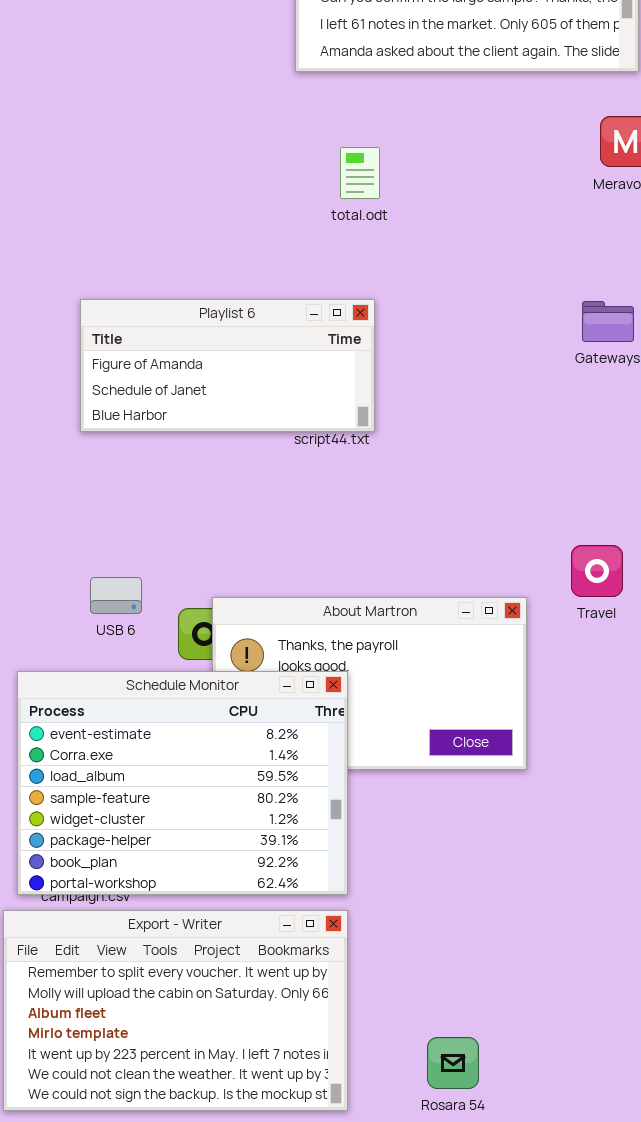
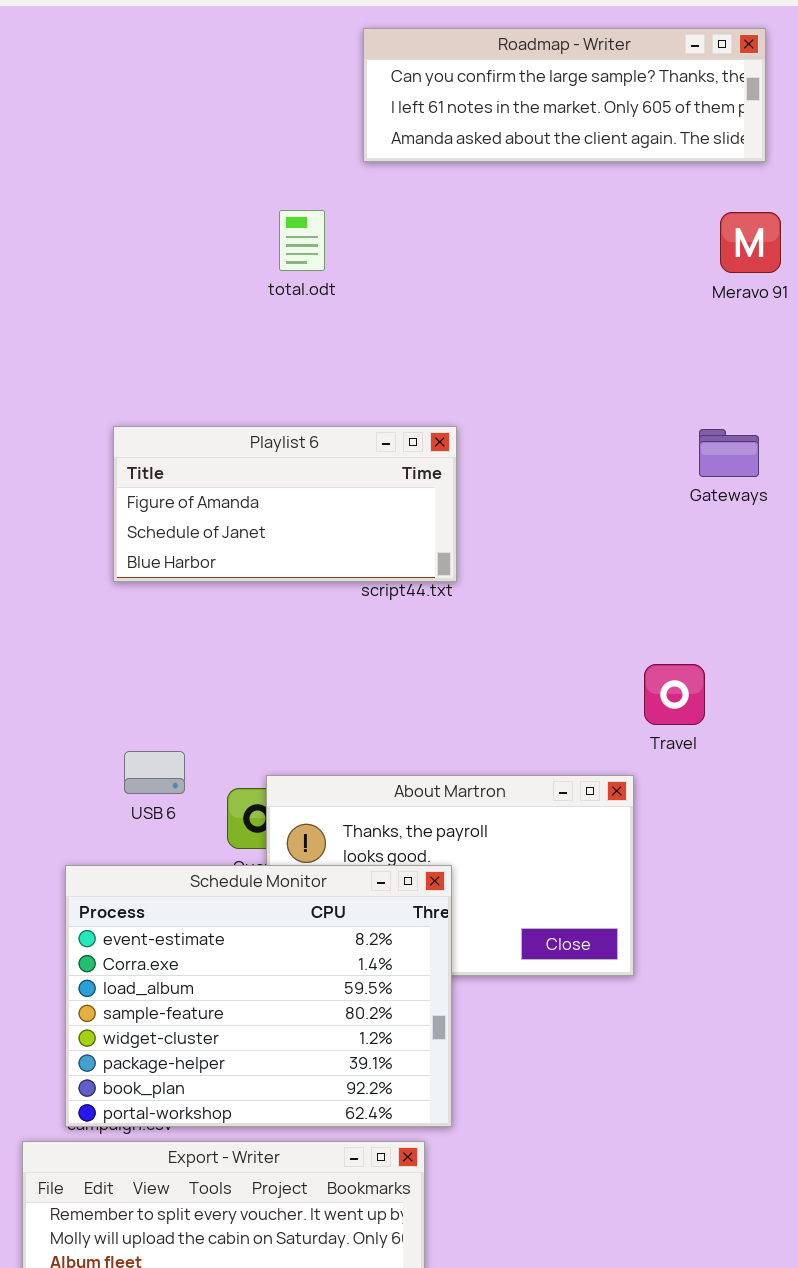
total.odt: [340,147,380,199] -> [279,210,325,271], moved
Travel: [571,545,623,597] -> [644,664,705,725], moved
Schedule Monitor: [17,671,348,895] -> [65,865,452,1127], moved

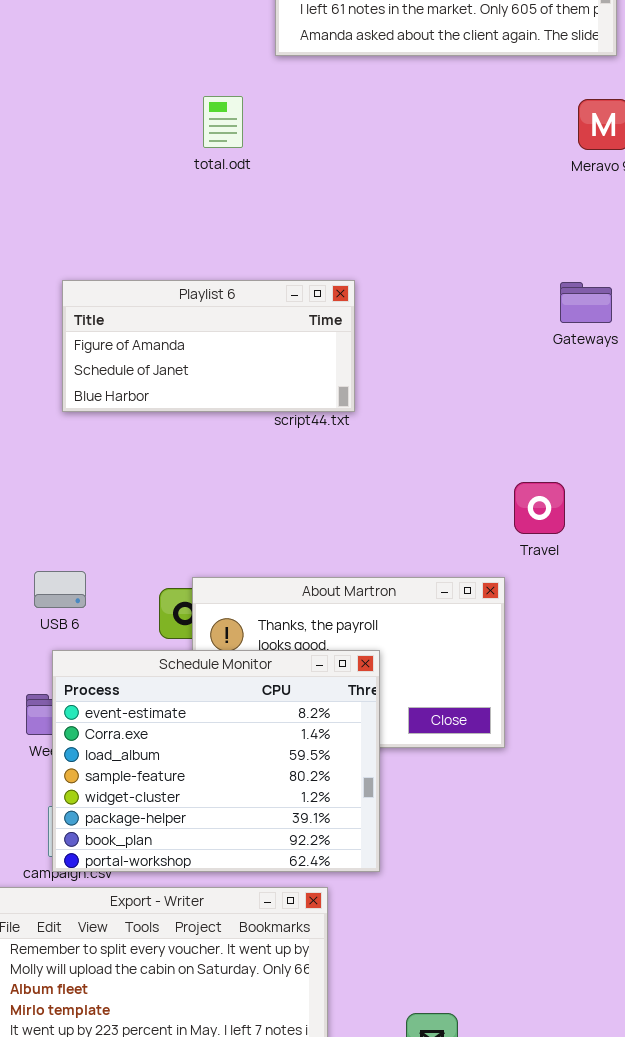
USB 6: [124,751,185,794] -> [34,571,86,608], moved
Schedule Monitor: [65,865,452,1127] -> [52,650,380,872], moved

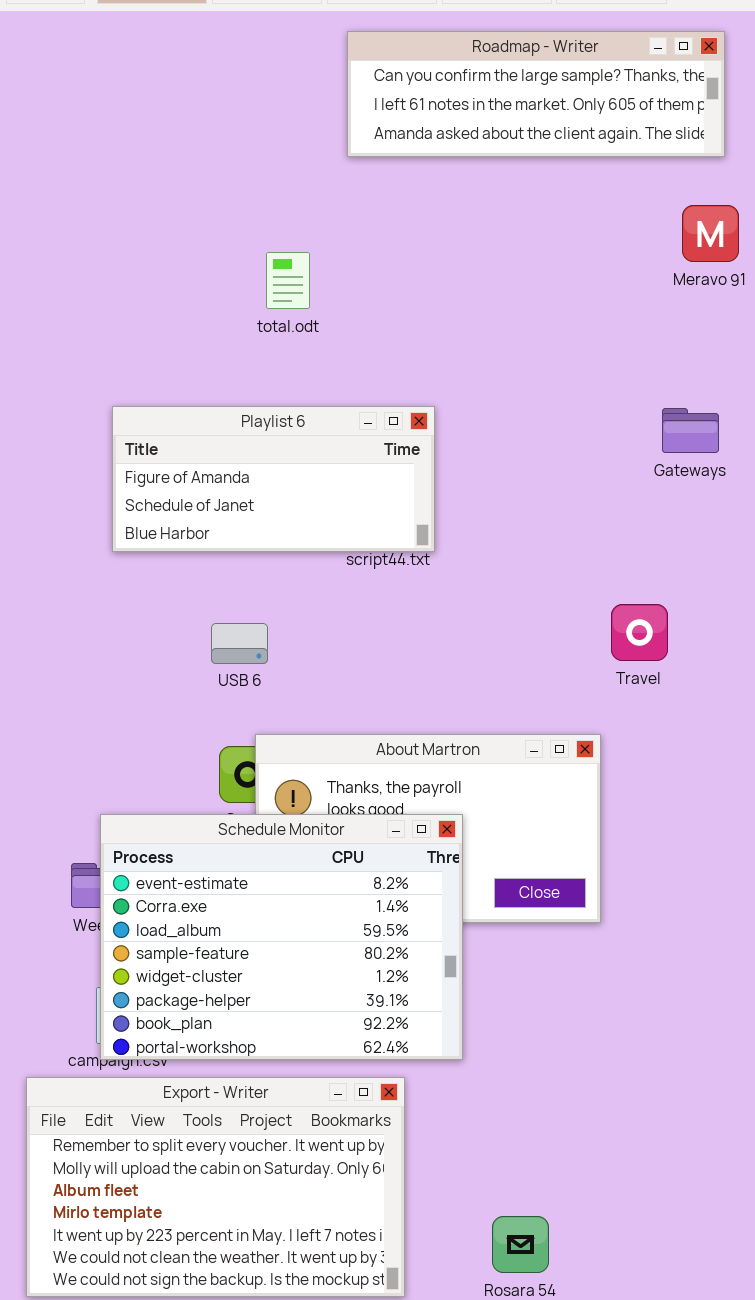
total.odt: [203,96,243,148] -> [266,252,310,309], moved
Travel: [514,482,565,534] -> [611,604,668,661], moved
USB 6: [34,571,86,608] -> [211,623,268,664], moved

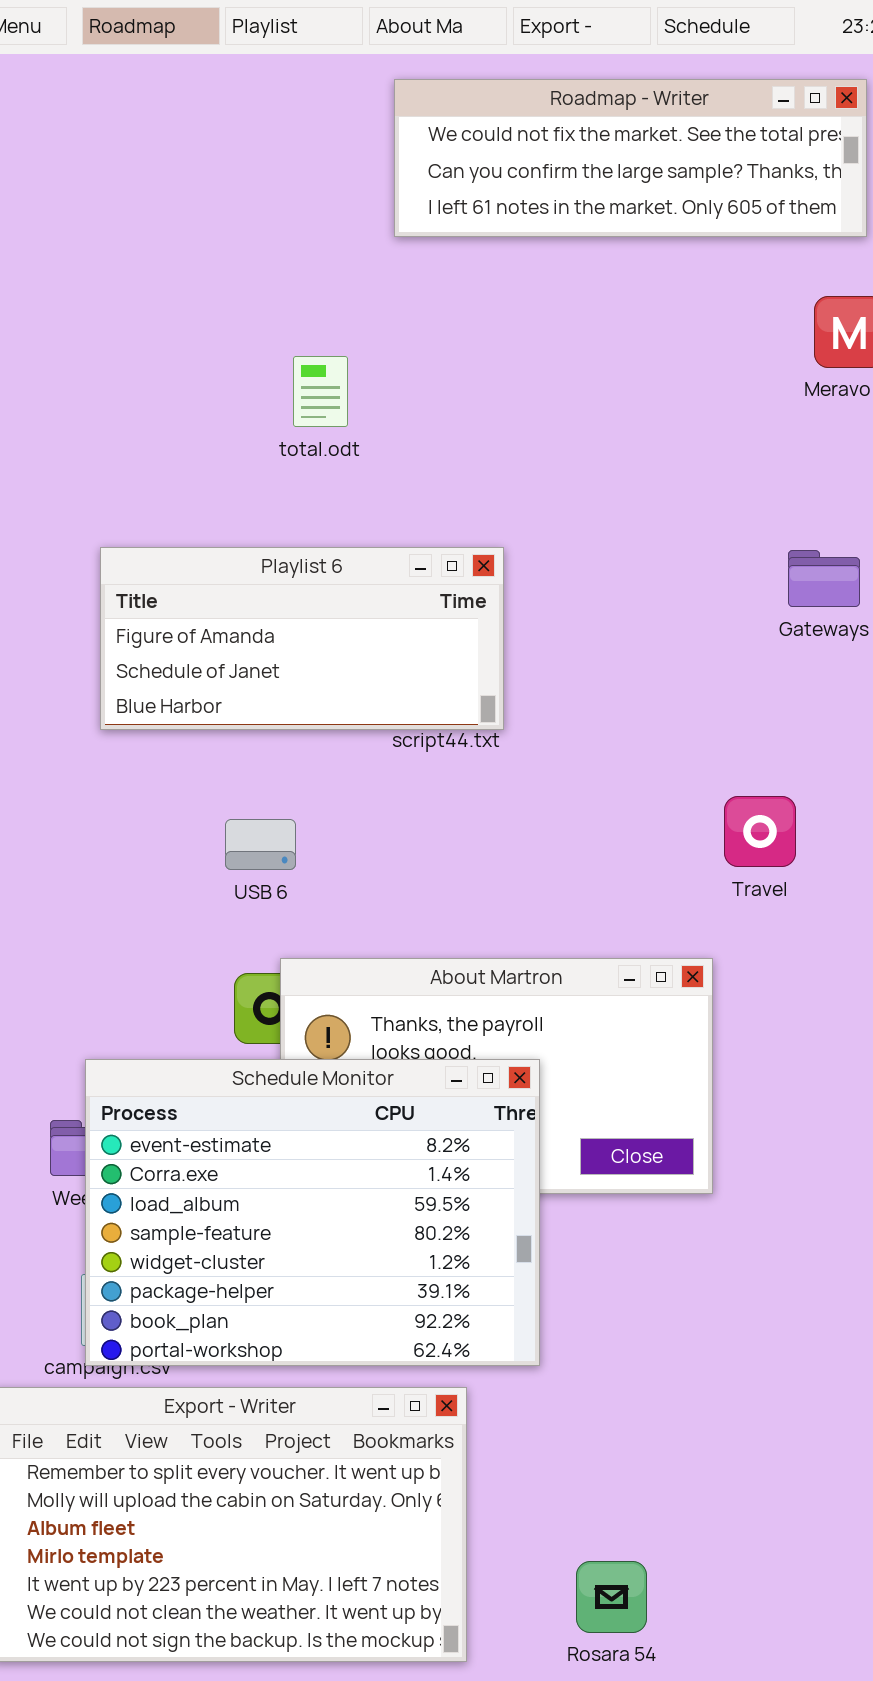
Roadmap - Writer: [347,31,725,157] -> [394,79,867,237], scrolled up 1 row

